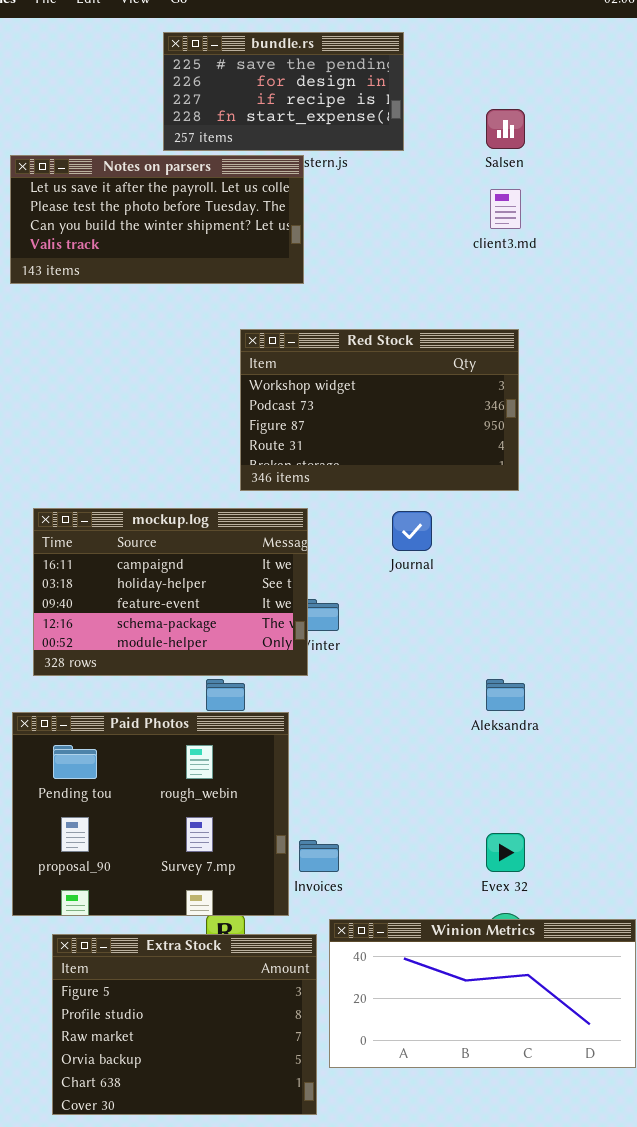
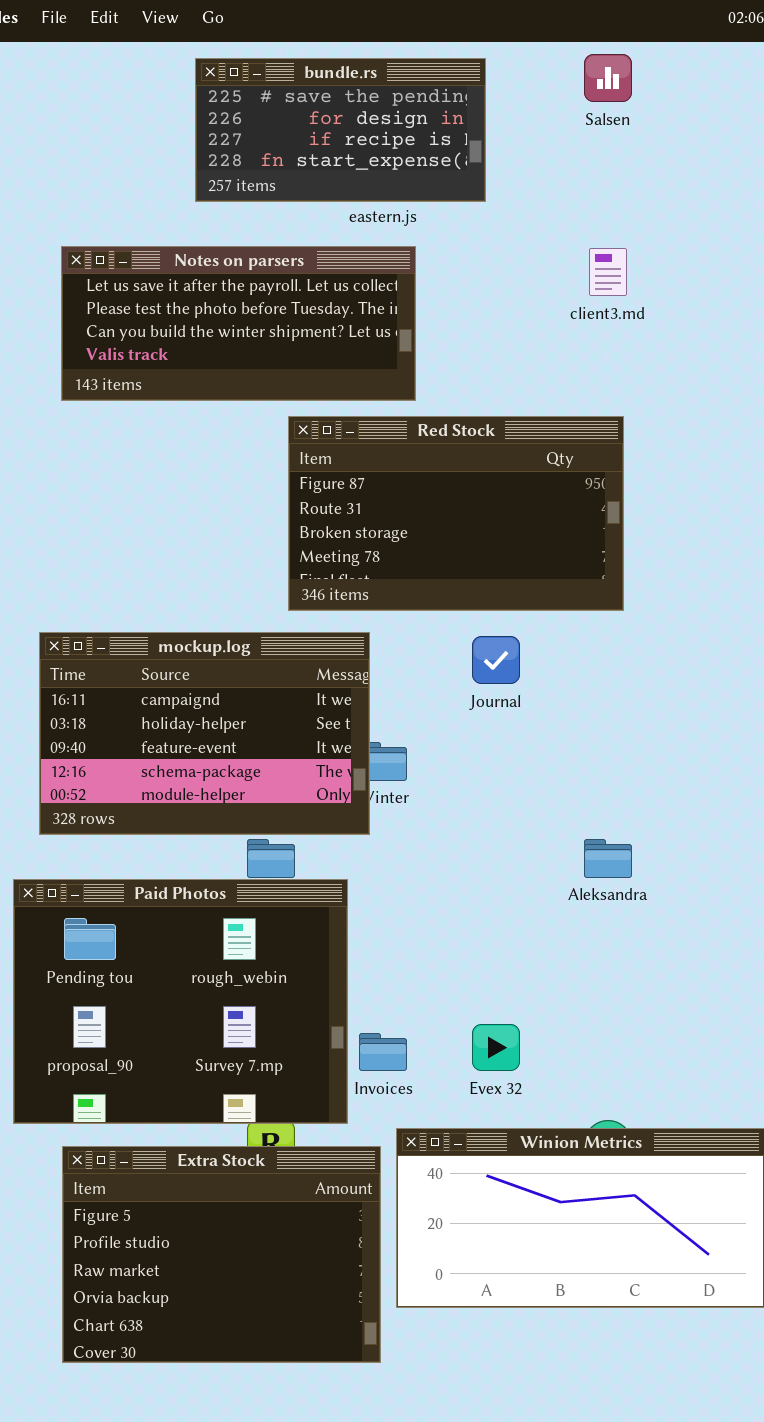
Salsen: [486,109,525,149] -> [584,54,632,102], moved
Notes on parsers: [10,155,304,284] -> [61,246,416,401], moved
Red Stock: [240,329,519,491] -> [288,416,624,611], scrolled down 2 rows
Evex 32: [486,833,525,872] -> [472,1024,520,1071], moved

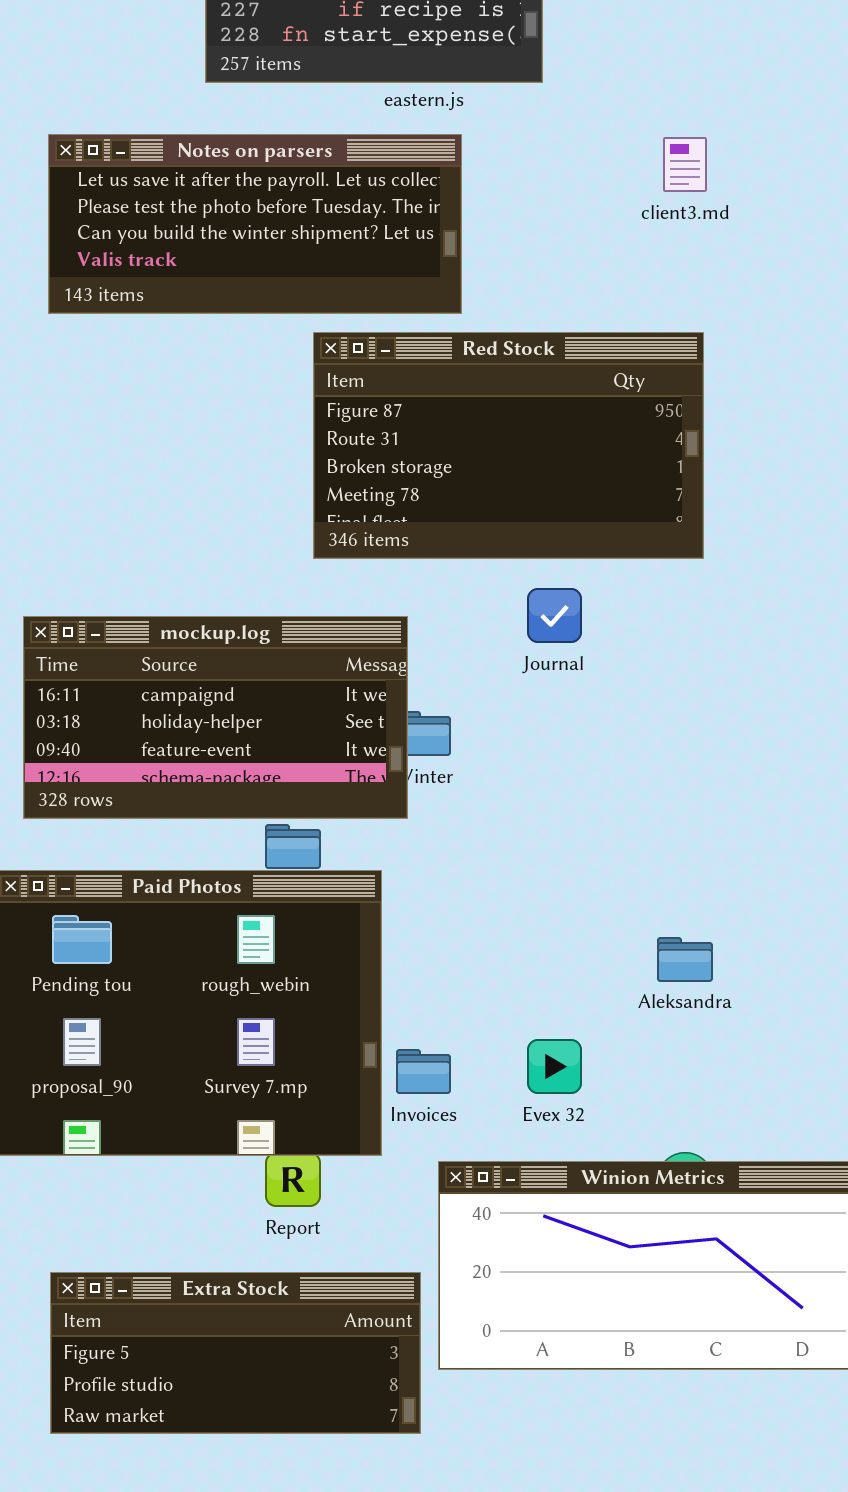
mockup.log: [39,632,370,835] -> [23,616,408,819], resized
Aleksandra: [584,839,632,878] -> [657,937,713,982], moved
Extra Stock: [62,1146,381,1363] -> [50,1272,421,1434], resized

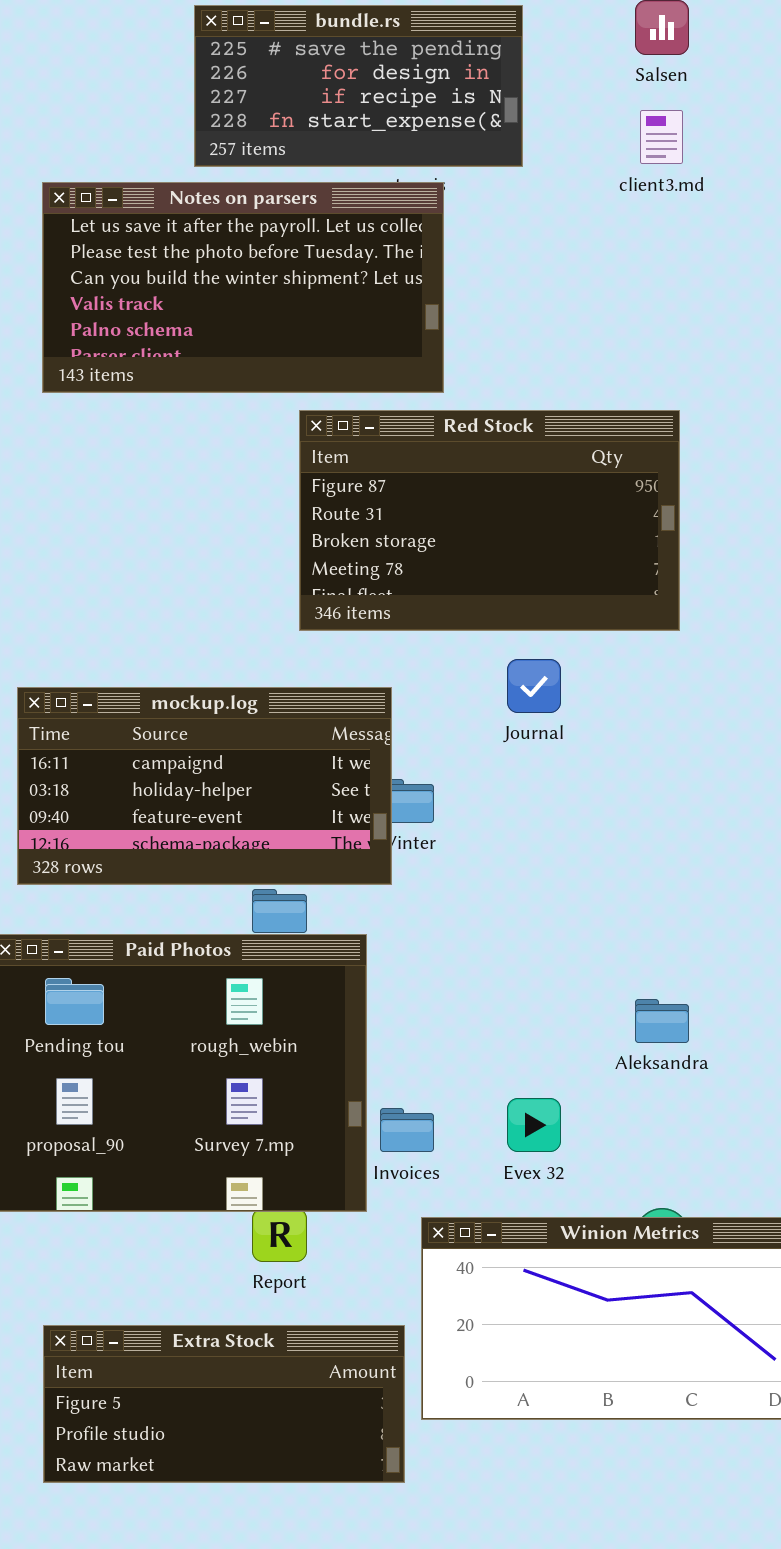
Notes on parsers: [48,134,462,314] -> [42,182,444,393], resized
client3.md: [663,137,707,192] -> [640,110,683,164], moved

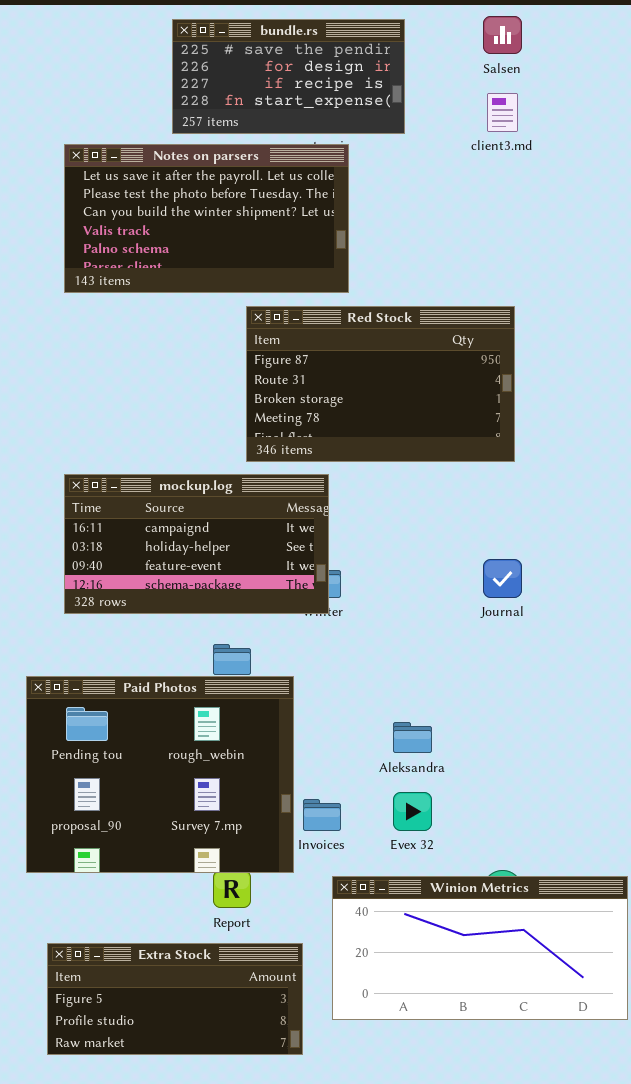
Journal: [507,659,561,713] -> [483,559,522,598], moved
mockup.log: [17,687,392,885] -> [64,474,329,614], moved
Aleksandra: [635,999,689,1043] -> [393,722,432,753], moved
Extra Stock: [43,1325,405,1483] -> [47,943,303,1055], moved

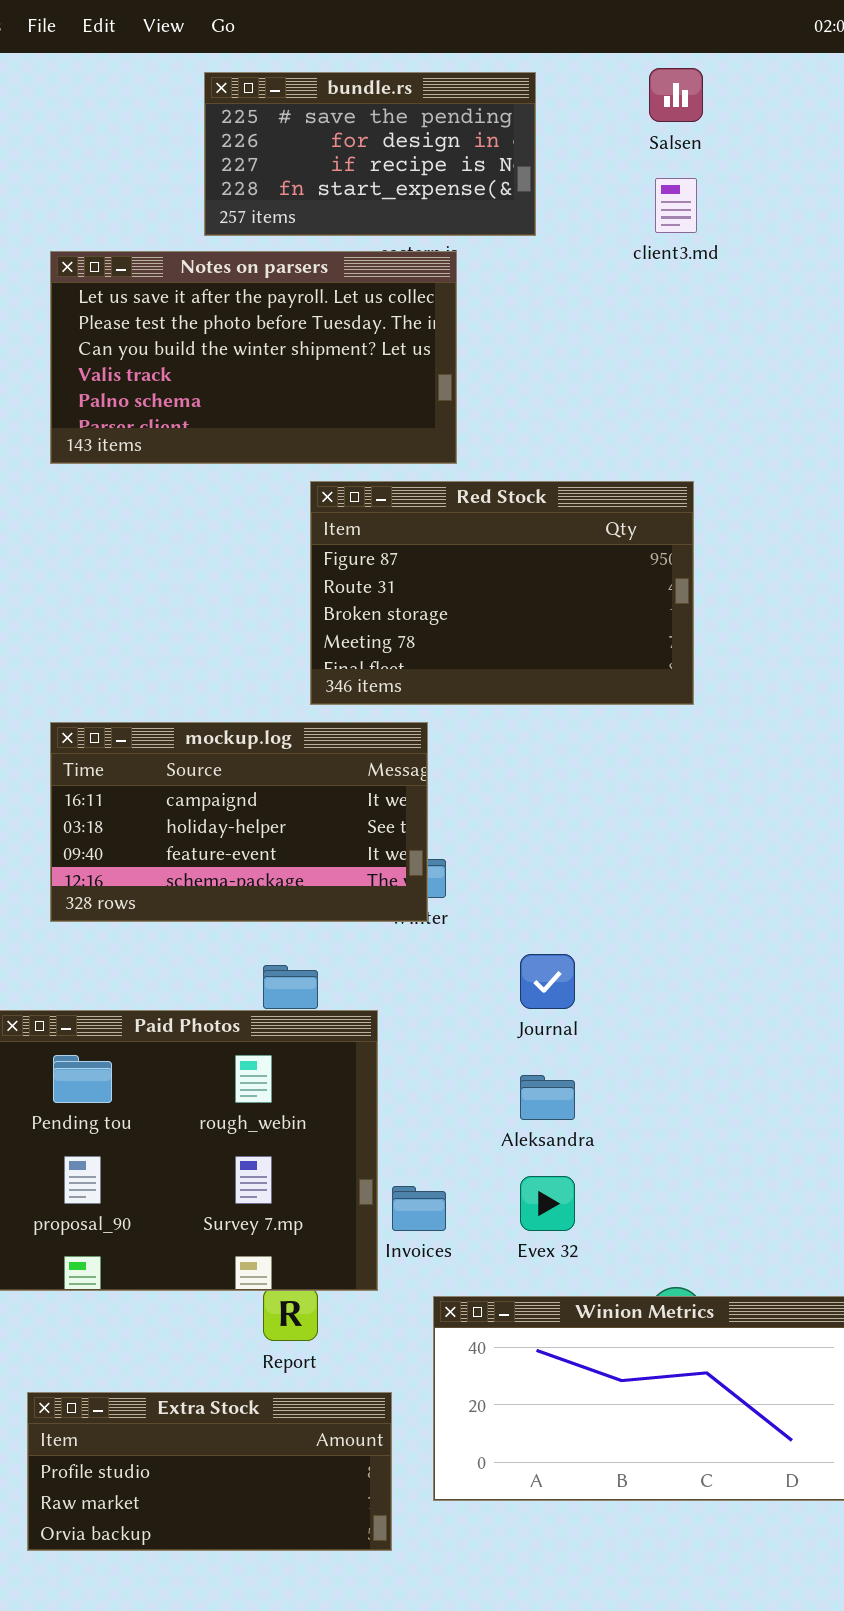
Journal: [483,559,522,598] -> [520,954,575,1009], moved
Extra Stock: [47,943,303,1055] -> [27,1392,392,1551], scrolled down 1 row

